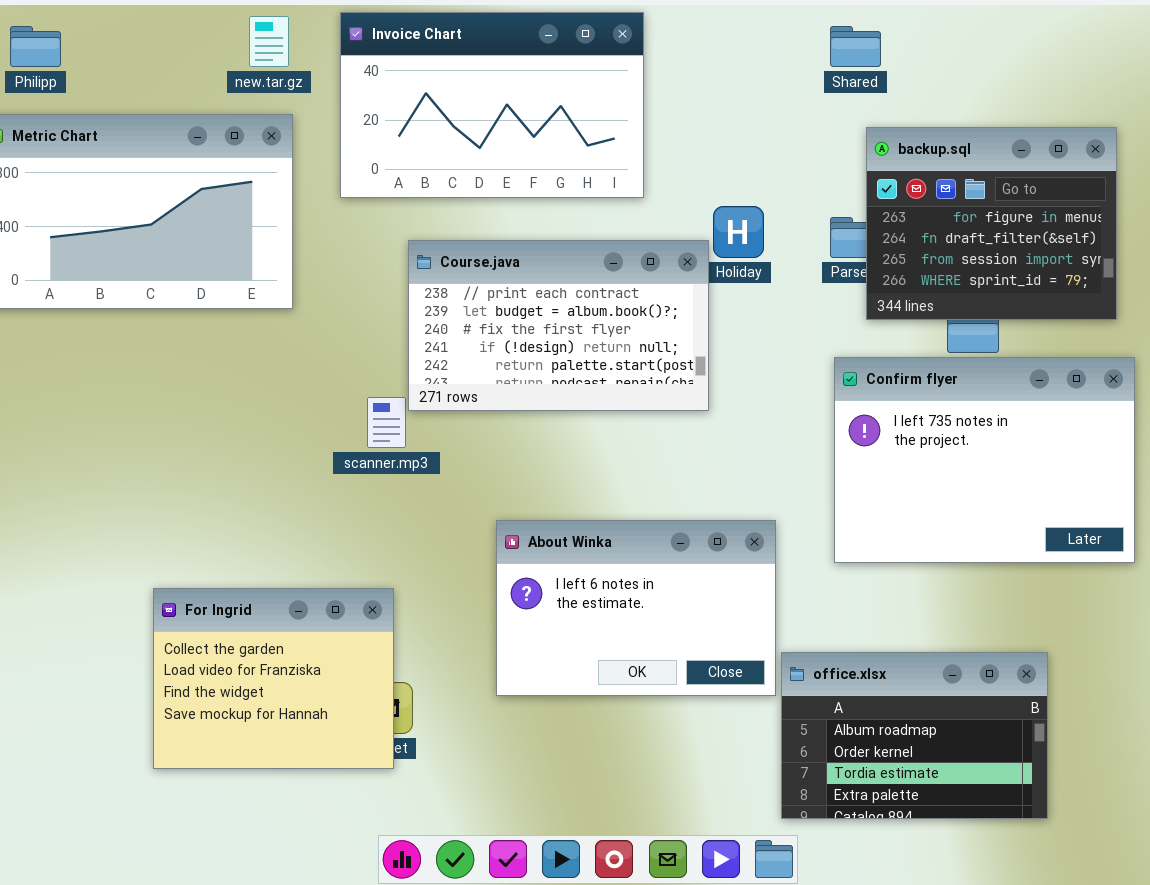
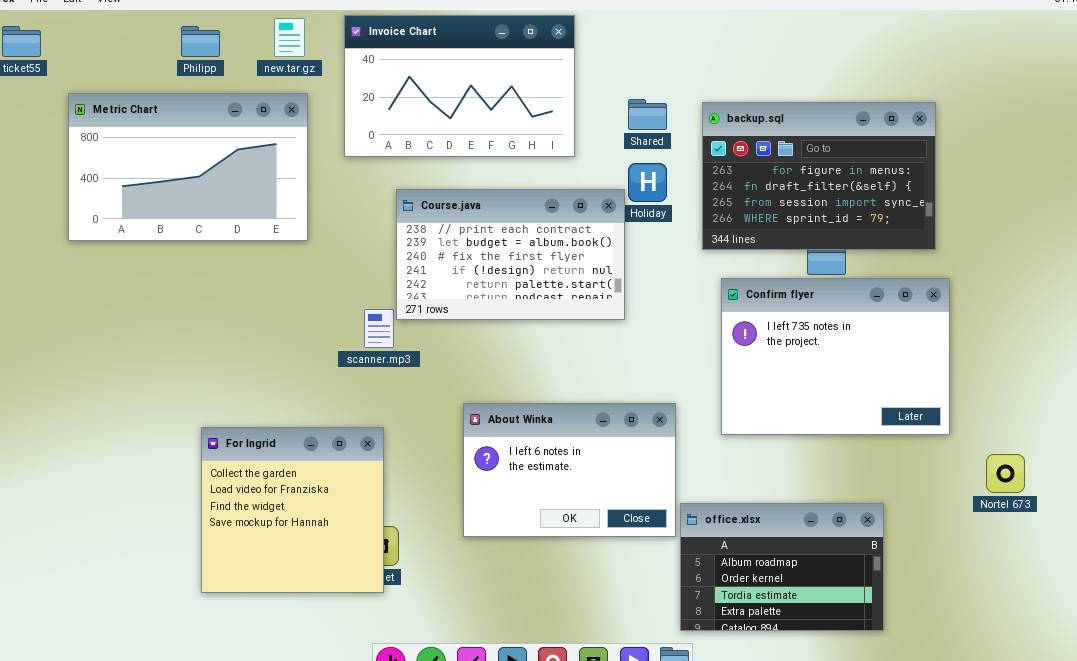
Philipp: [10,26,61,67] -> [181,26,220,57], moved
Shared: [830,26,881,67] -> [628,99,667,130], moved
backup.sql: [866,127,1117,320] -> [702,102,936,250], resized
For Ingrid: [153,588,394,769] -> [201,427,384,593], resized

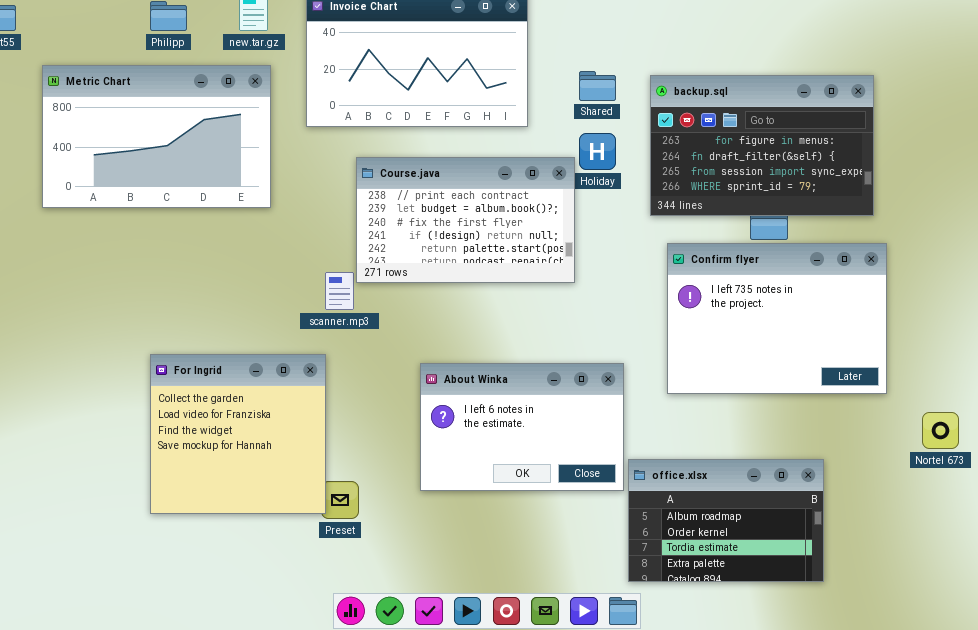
For Ingrid: [201,427,384,593] -> [150,354,326,514], moved

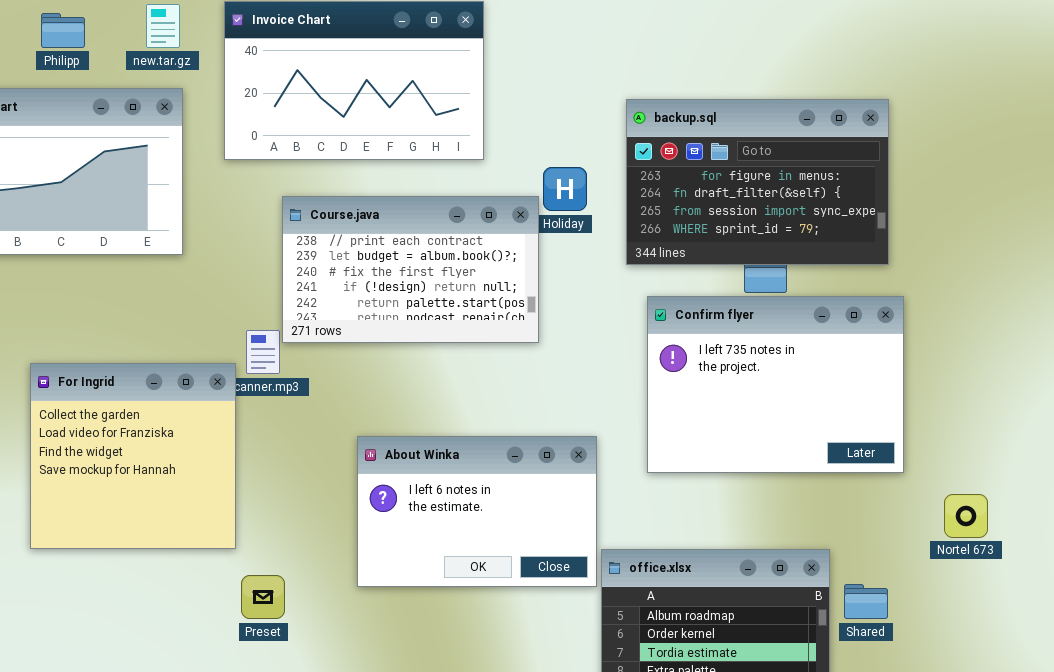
Shared: [579,71,616,101] -> [844,584,888,619], moved
For Ingrid: [150,354,326,514] -> [30,363,236,549], moved

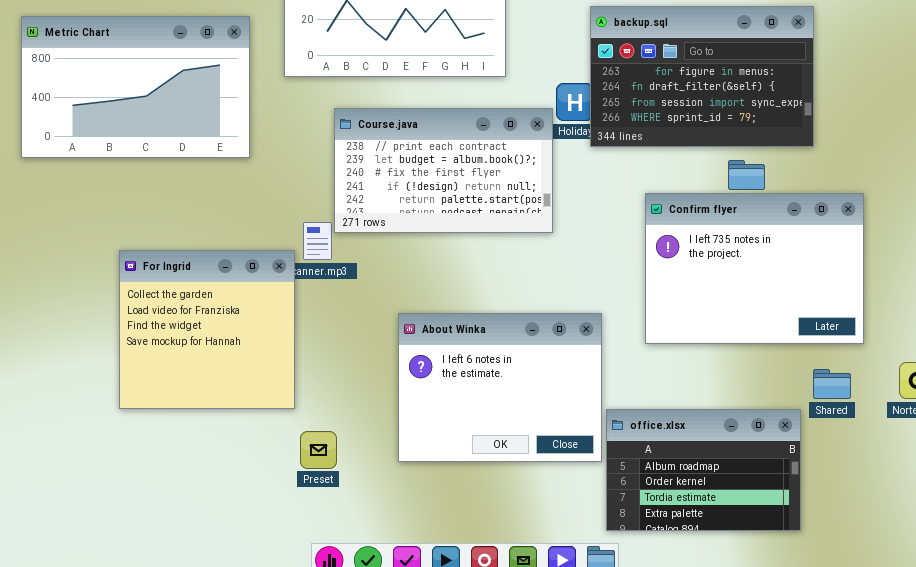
backup.sql: [626,99,889,265] -> [590,6,814,147], moved
About Winka: [357,436,597,587] -> [398,313,602,462], resized
Shared: [844,584,888,619] -> [813,369,851,399], moved

